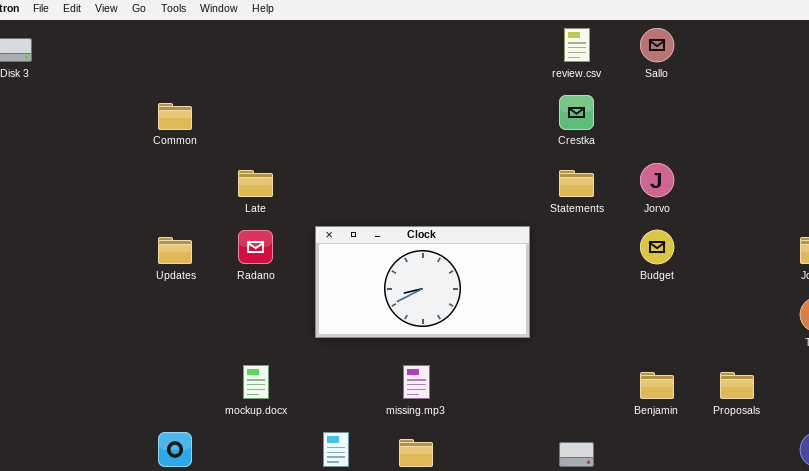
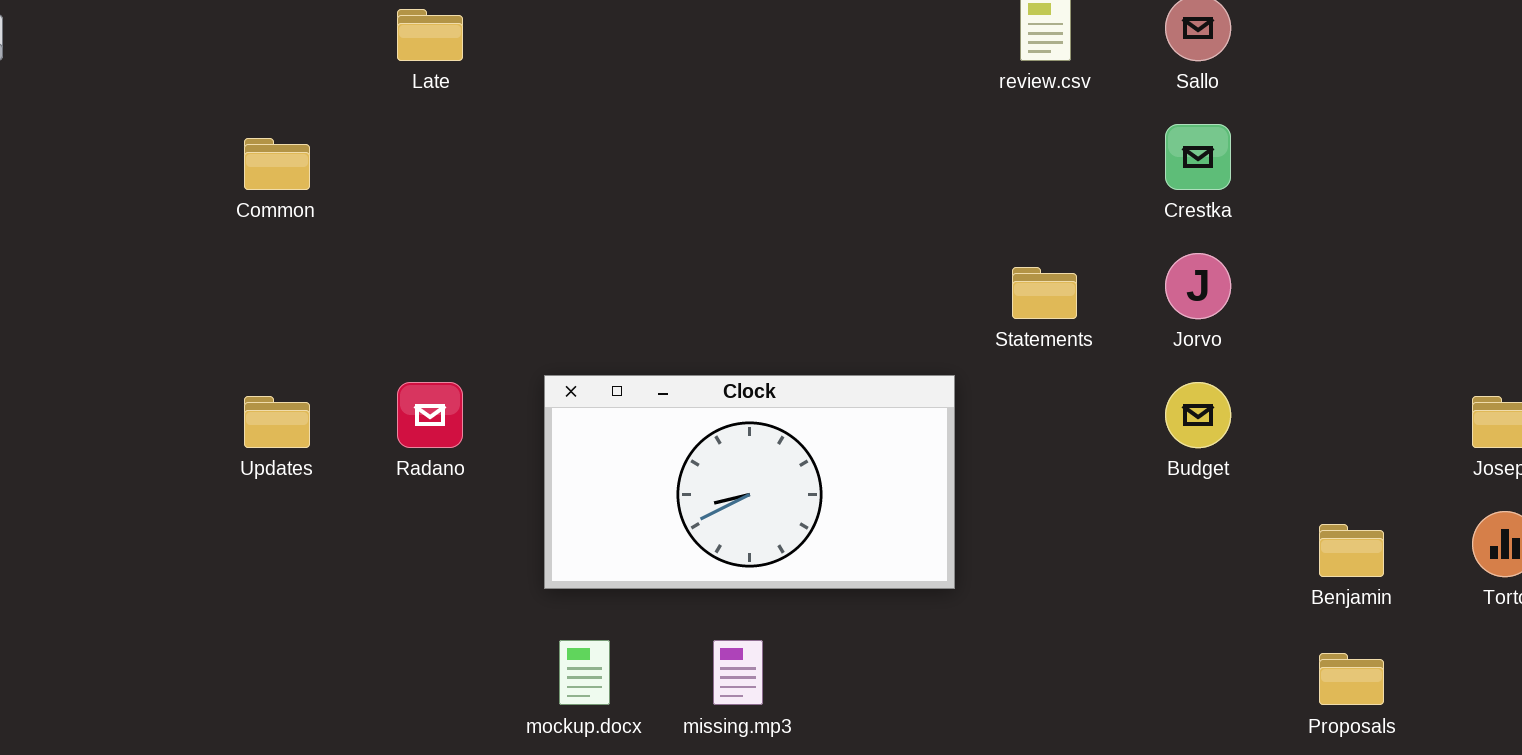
Crestka: [559,95,594,130] -> [1165,124,1231,190], moved
Late: [238,170,273,197] -> [397,9,463,61], moved
mockup.docx: [243,365,269,399] -> [559,640,610,705], moved
Benjamin: [640,372,674,399] -> [1319,524,1384,577], moved

